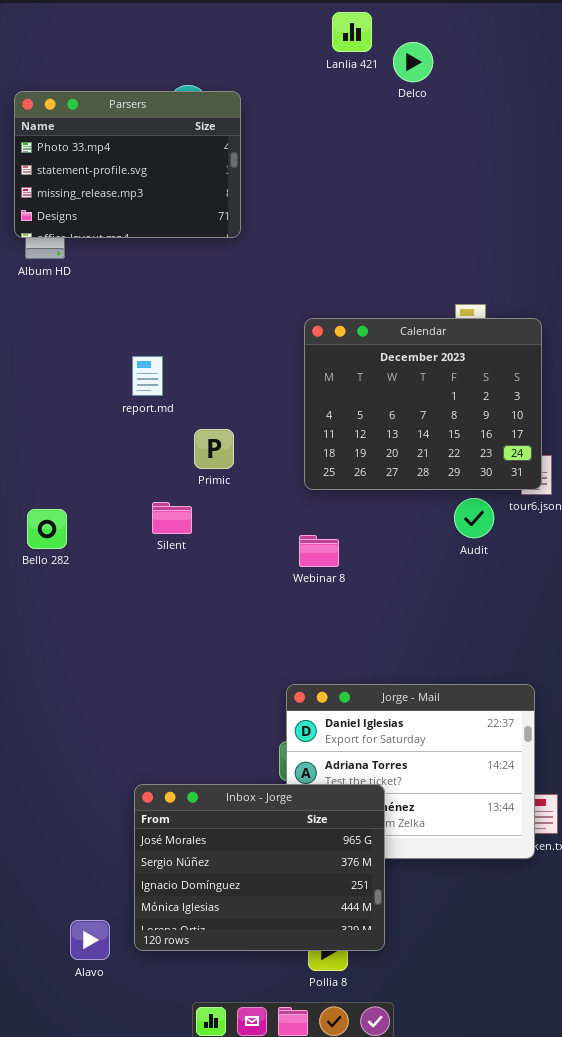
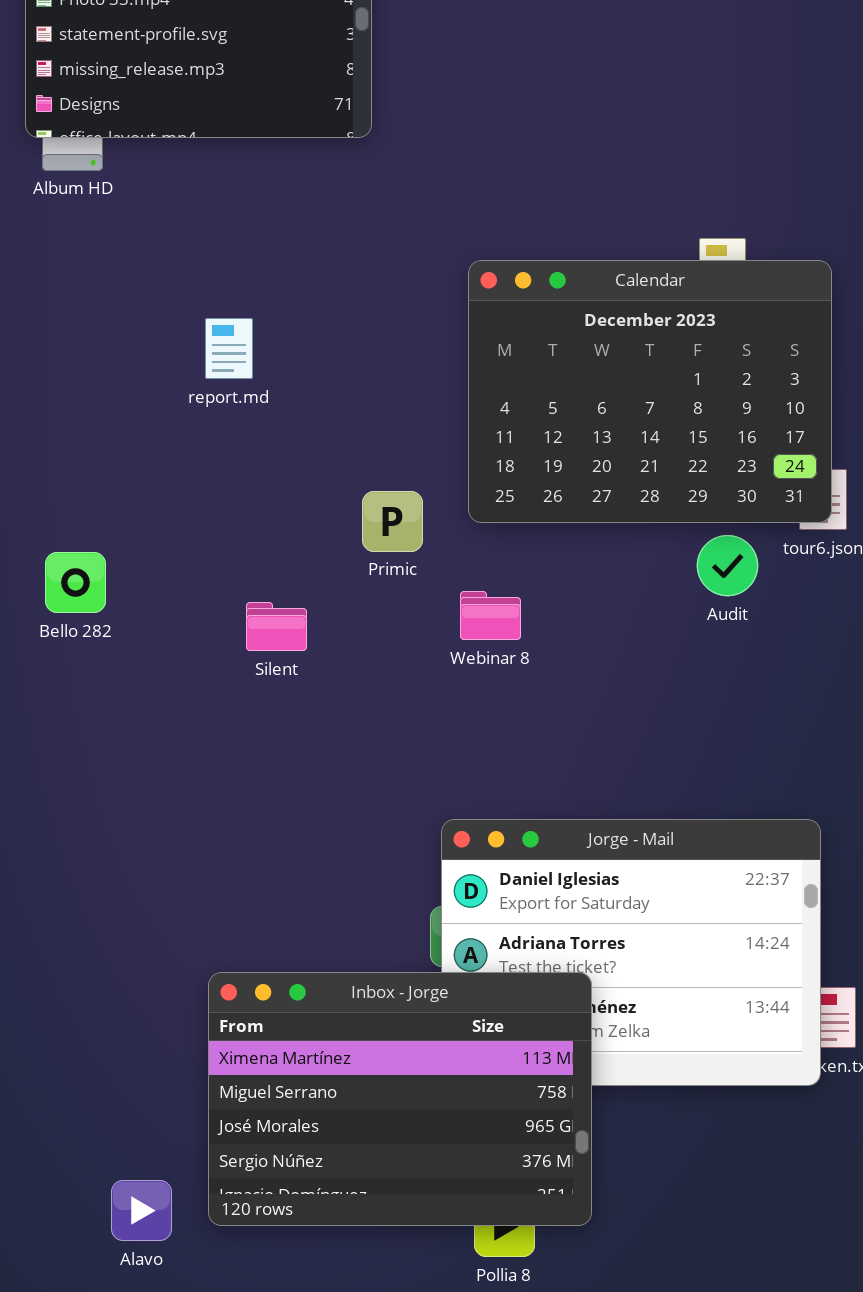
Primic: [194,429,234,469] -> [362,491,423,552], moved
Silent: [152,502,192,534] -> [246,602,307,651], moved
Inbox - Jorge: [134,784,385,951] -> [208,972,592,1226], scrolled up 2 rows

